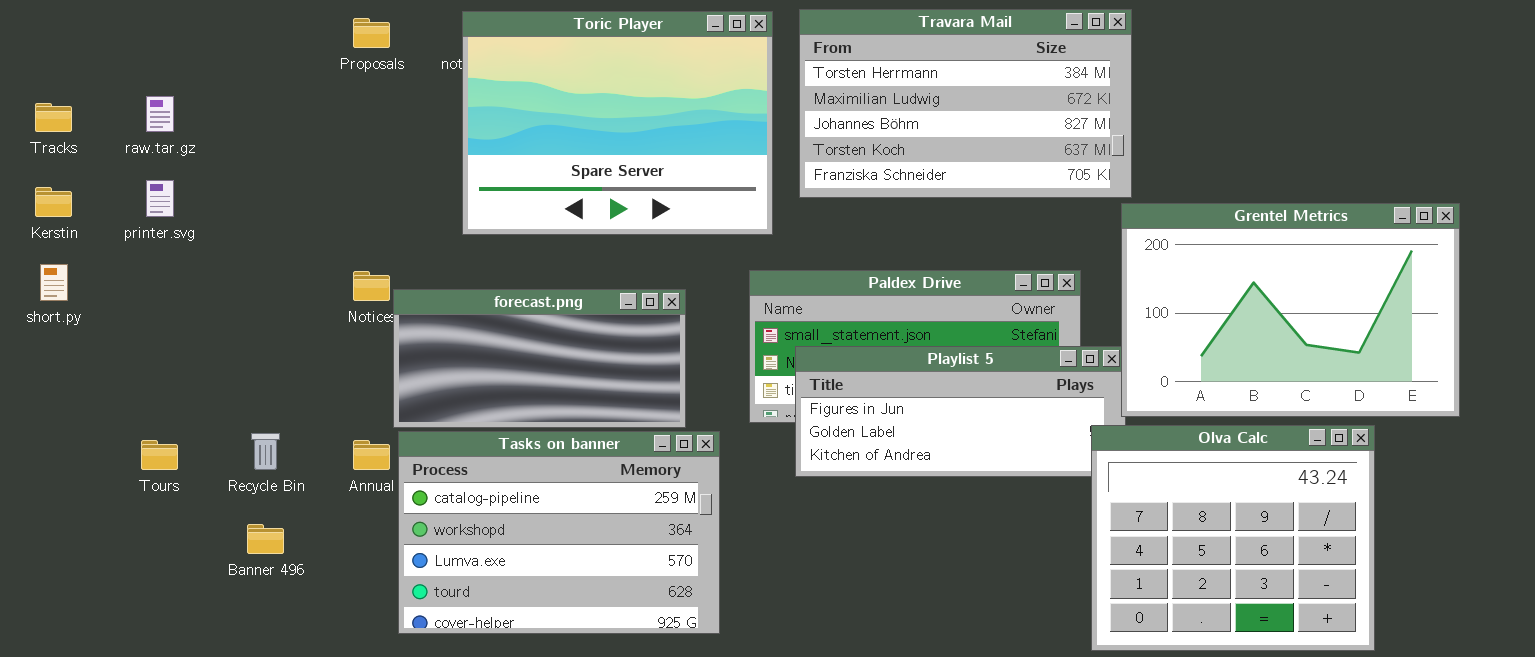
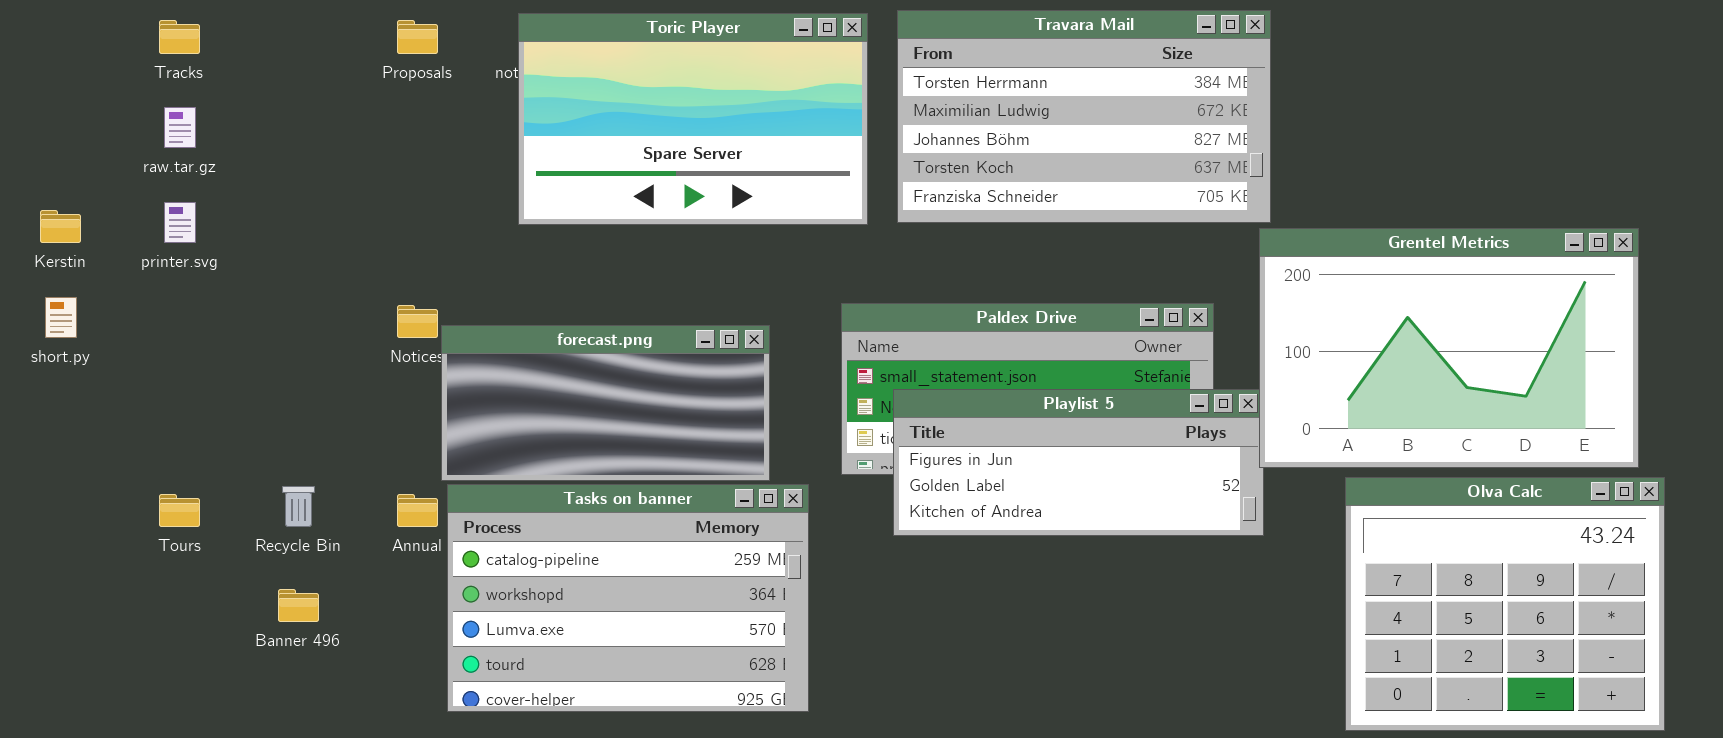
Toric Player: [462,11,773,235] -> [518,13,868,225], resized
Tracks: [35,103,72,132] -> [159,20,200,54], moved
Olva Calc: [1091,425,1375,651] -> [1345,477,1665,731], moved

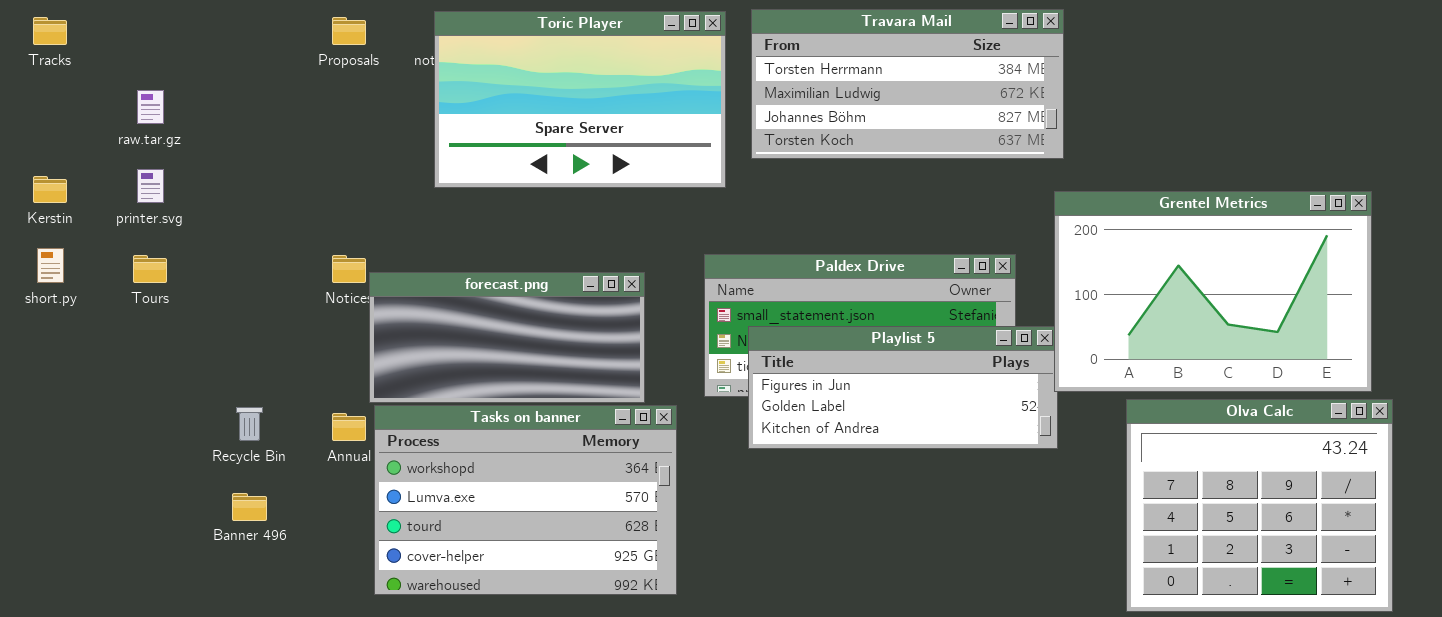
Travara Mail: [897,10,1271,223] -> [751,9,1064,159], resized
Tracks: [159,20,200,54] -> [33,17,67,45], moved
Tasks on banner: [447,484,809,712] -> [374,405,677,595], scrolled down 1 row
Tours: [159,494,200,527] -> [133,255,167,283], moved

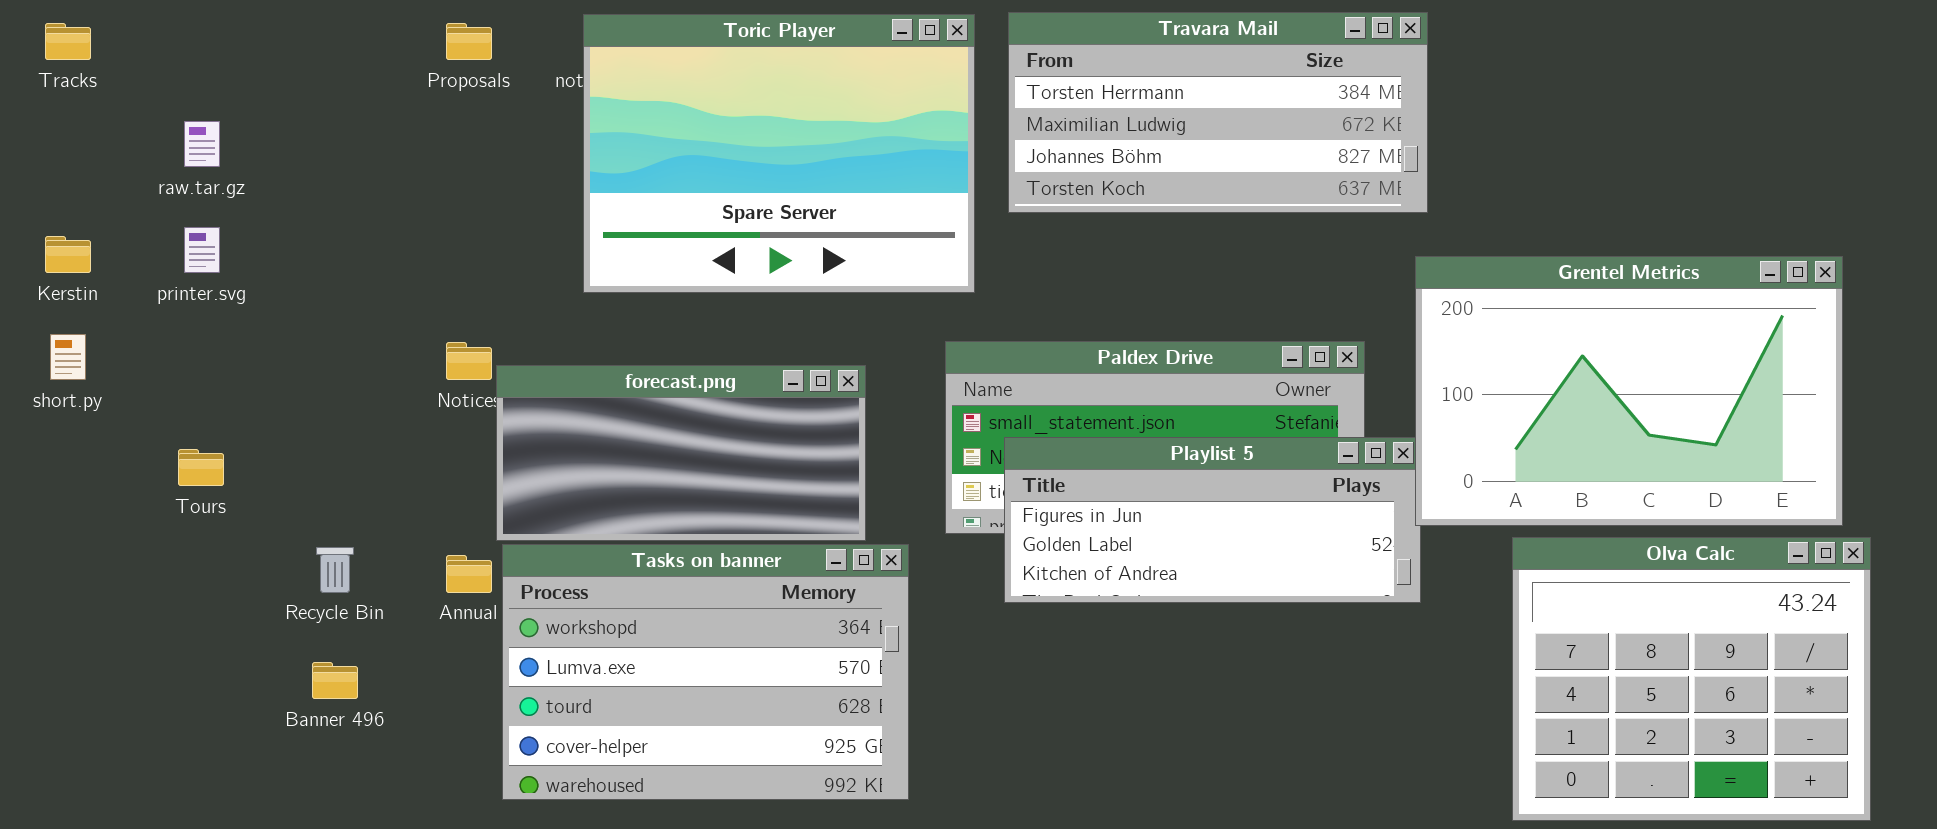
Toric Player: [434,11,726,188] -> [583,14,975,293], resized
Tours: [133,255,167,283] -> [178,449,224,486], moved

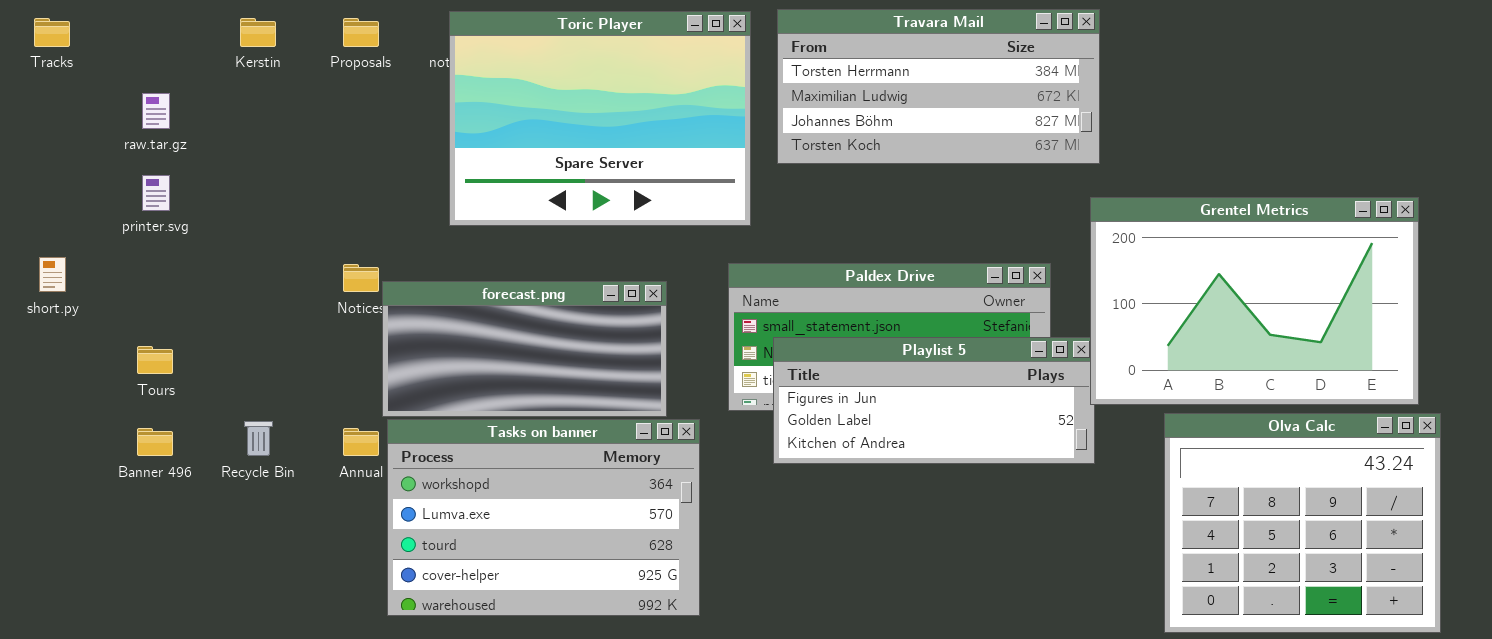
Kerstin: [45,236,91,273] -> [240,18,276,47], moved
Banner 496: [312,662,358,699] -> [137,428,173,456], moved

